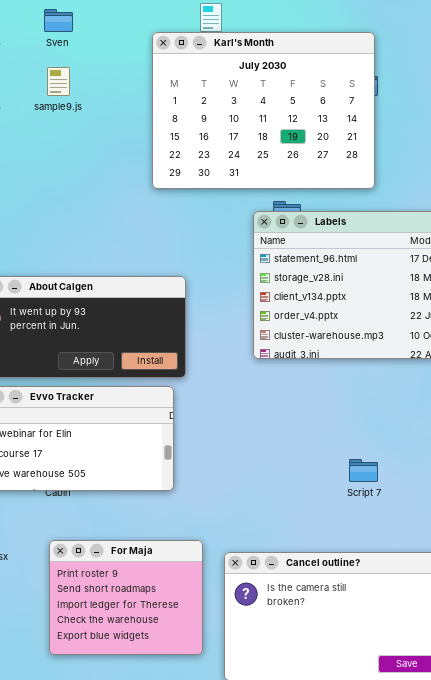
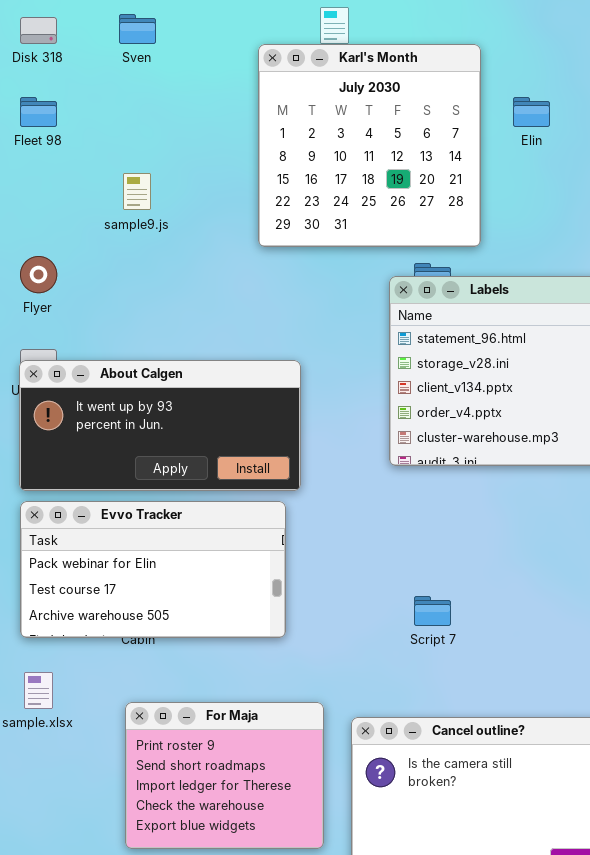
Karl's Month: [152,32,375,189] -> [258,44,481,247], resized
sample9.js: [47,67,70,96] -> [123,173,151,210], moved
Script 7: [349,459,378,482] -> [414,596,451,626], moved

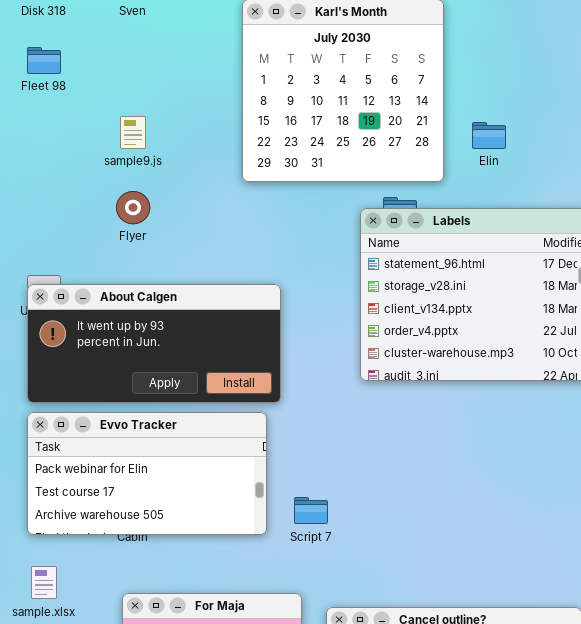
Elin: [513,97,550,127] -> [472,122,506,149], moved
Flyer: [20,256,57,293] -> [116,191,150,224], moved
Script 7: [414,596,451,626] -> [294,497,328,524], moved

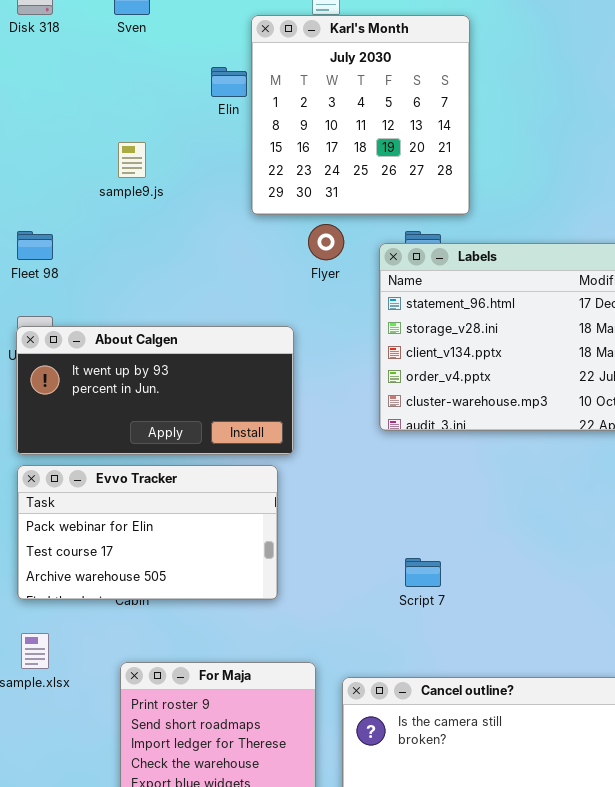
Fleet 98: [27,47,61,74] -> [17,231,53,260], moved
Elin: [472,122,506,149] -> [211,67,247,97], moved
Flyer: [116,191,150,224] -> [308,224,344,260], moved
Script 7: [294,497,328,524] -> [405,558,441,587], moved

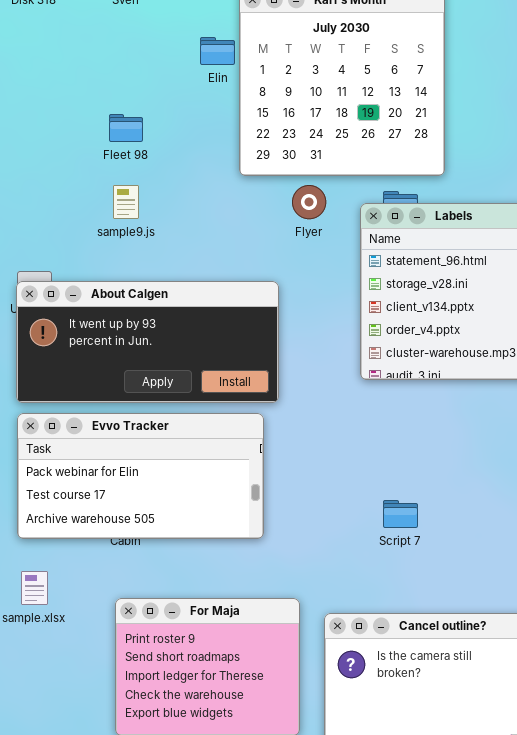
sample9.js: [118,142,146,178] -> [113,185,139,219], moved
Fleet 98: [17,231,53,260] -> [109,114,143,142], moved

